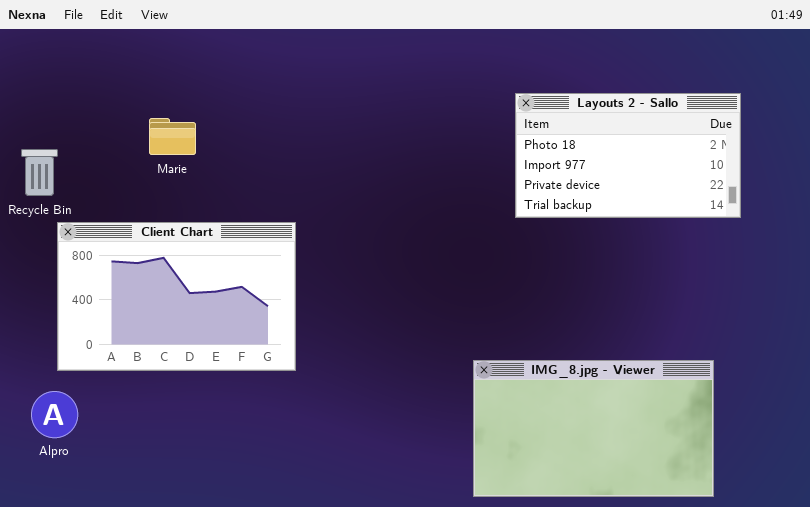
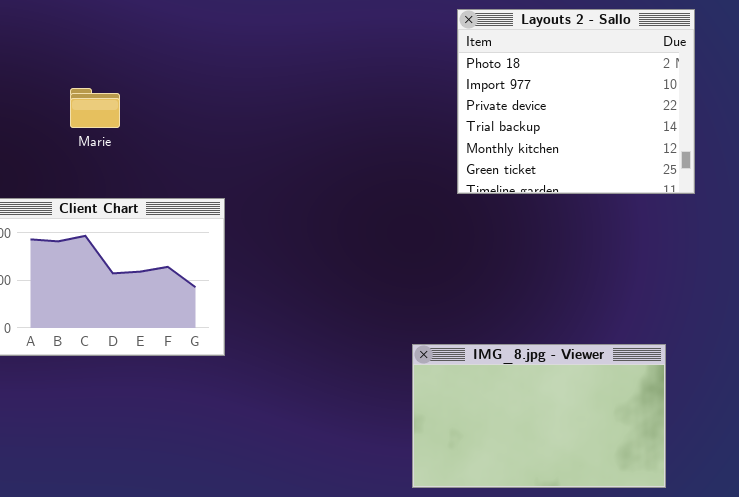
Layouts 2 - Sallo: [515,93,741,218] -> [457,9,695,194], resized

